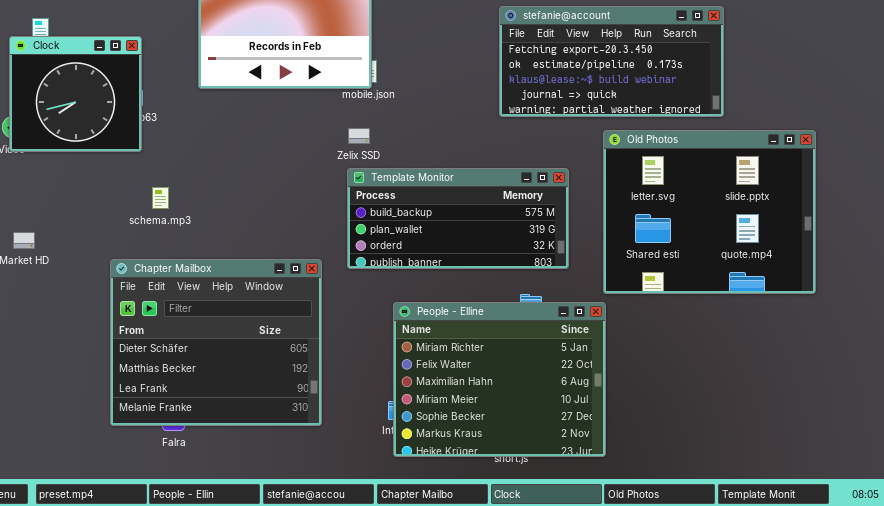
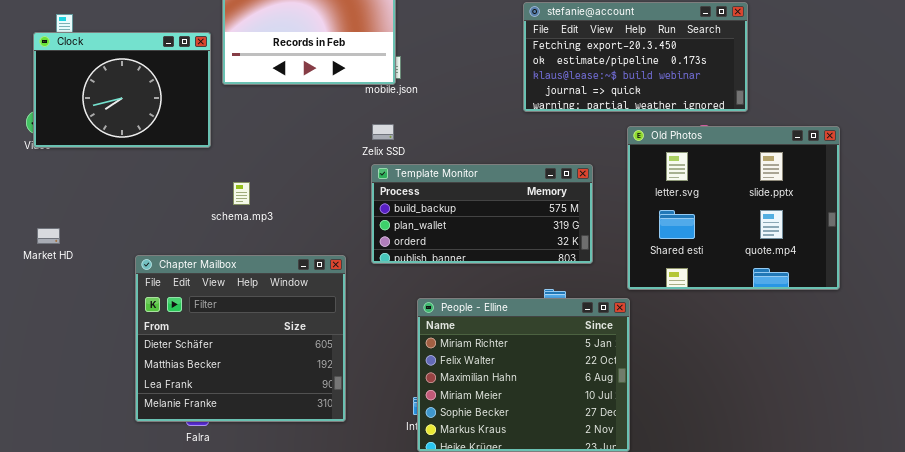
Clock: [9,36,142,152] -> [33,32,211,148], resized
schema.mp3: [152,187,169,209] -> [233,182,250,205], moved

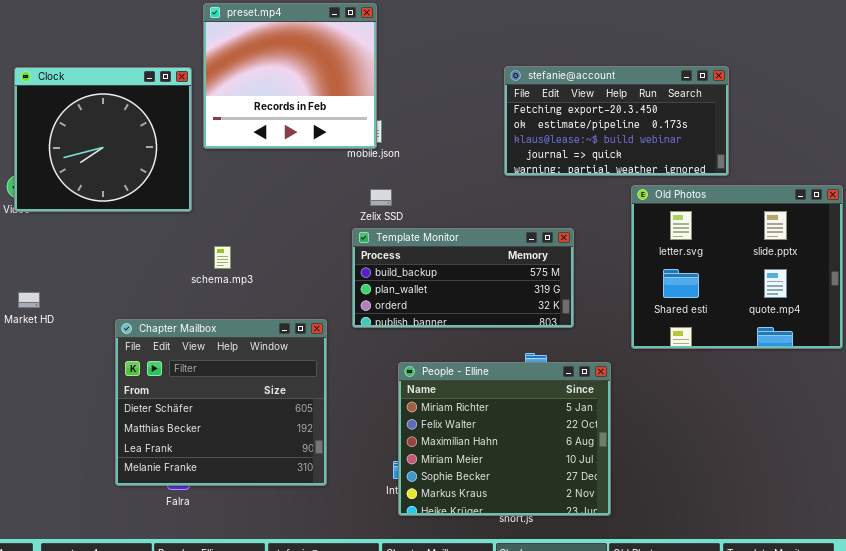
Clock: [33,32,211,148] -> [14,67,192,212], resized
Zelix SSD: [372,124,394,140] -> [370,189,392,206], moved
Old Photos: [627,126,840,290] -> [631,185,843,349], moved

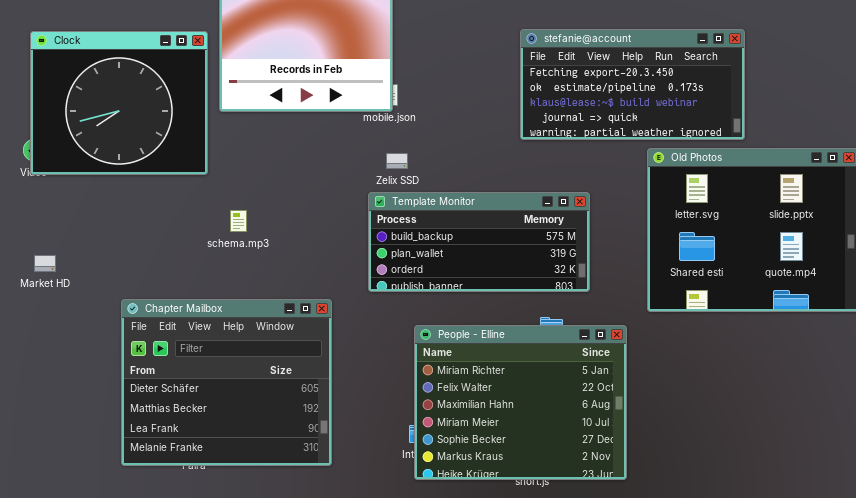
Chapter Mailbox: [115,319,327,486] -> [121,299,332,466], moved

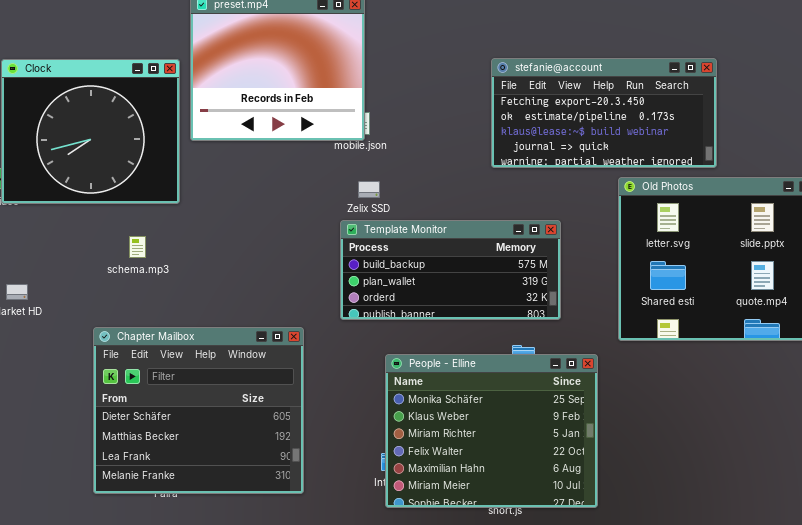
schema.mp3: [230,210,247,232] -> [129,236,146,258], moved
People - Elline: [414,325,627,480] -> [385,354,598,508], scrolled up 2 rows

